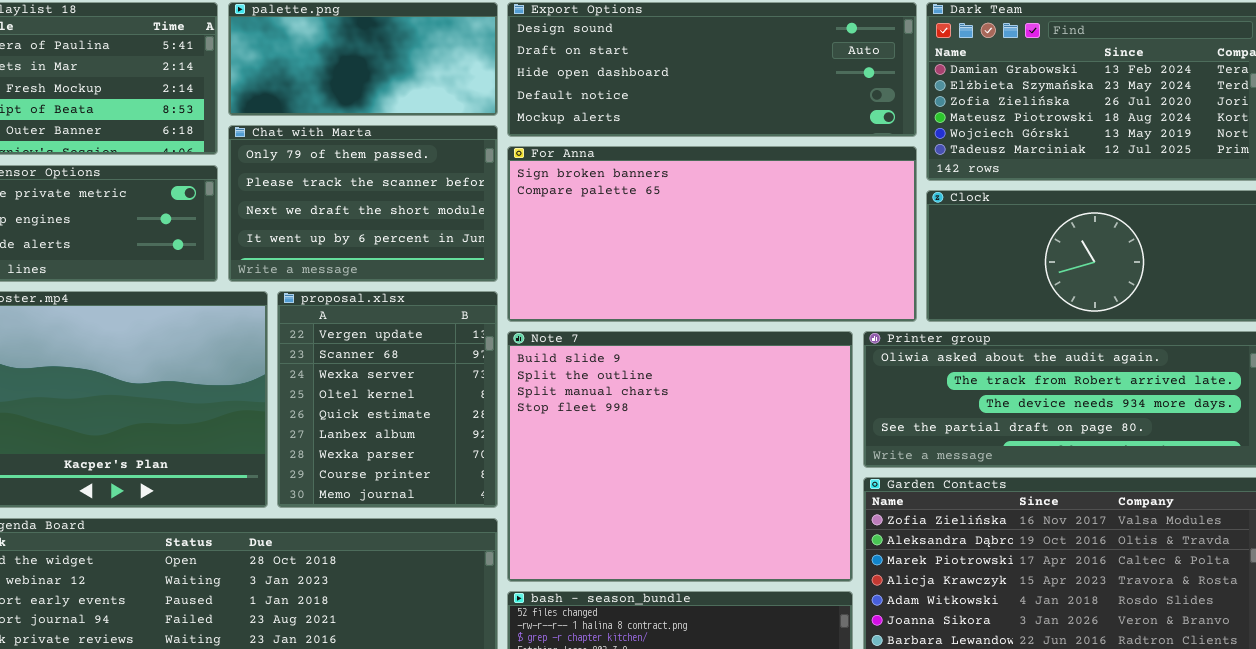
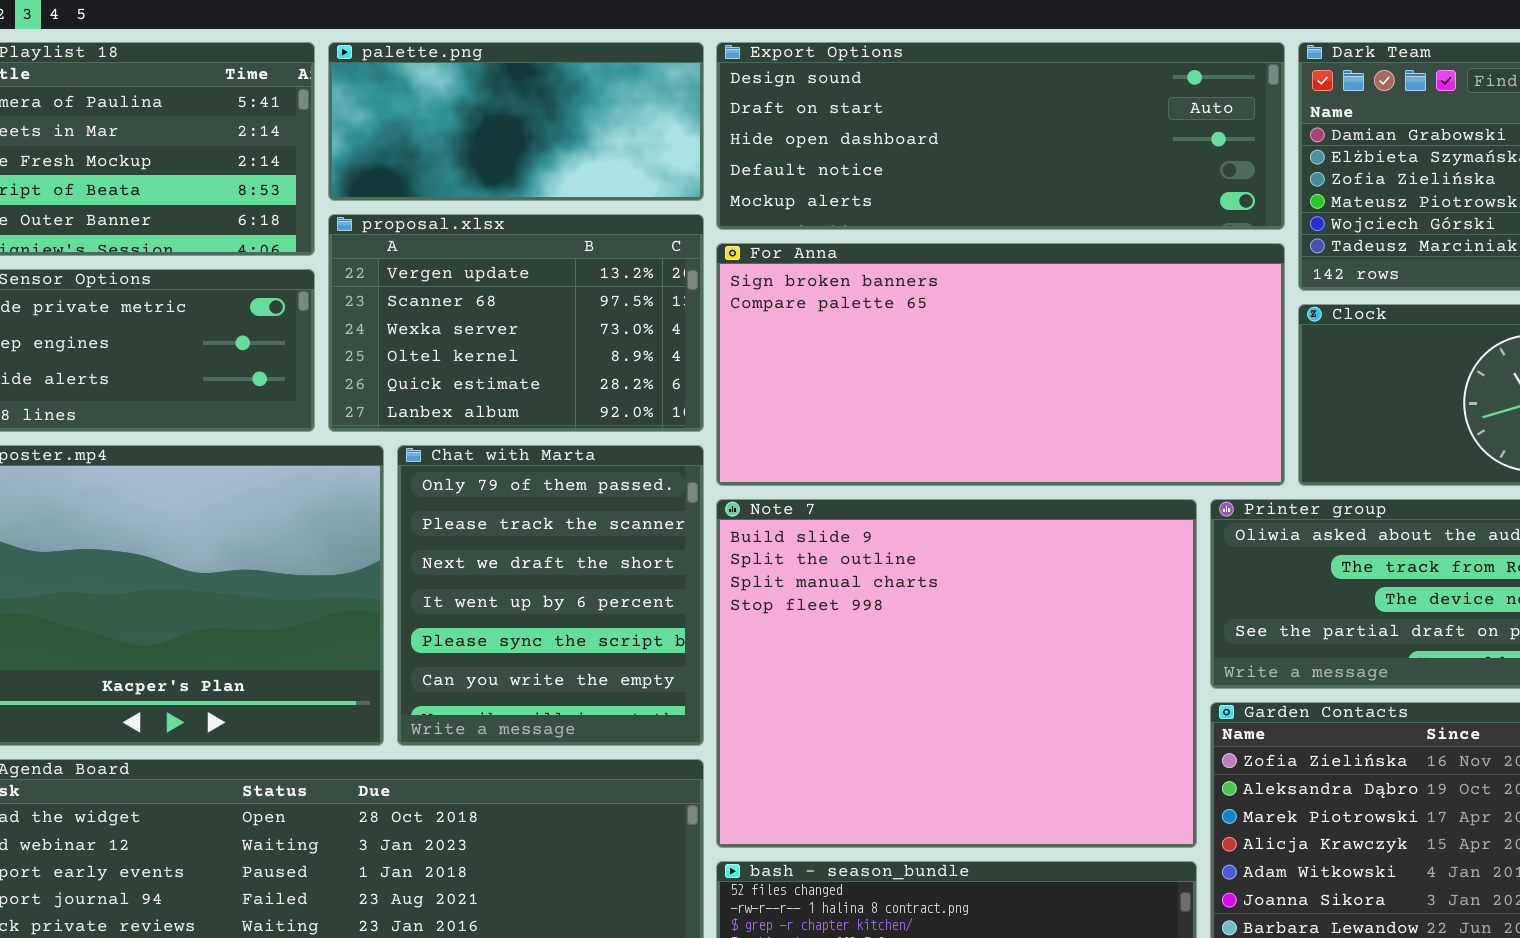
Chat with Marta: [228,125,498,282] -> [397,445,704,746], moved, resized
proposal.xlsx: [277,291,498,508] -> [328,214,704,432], moved, resized

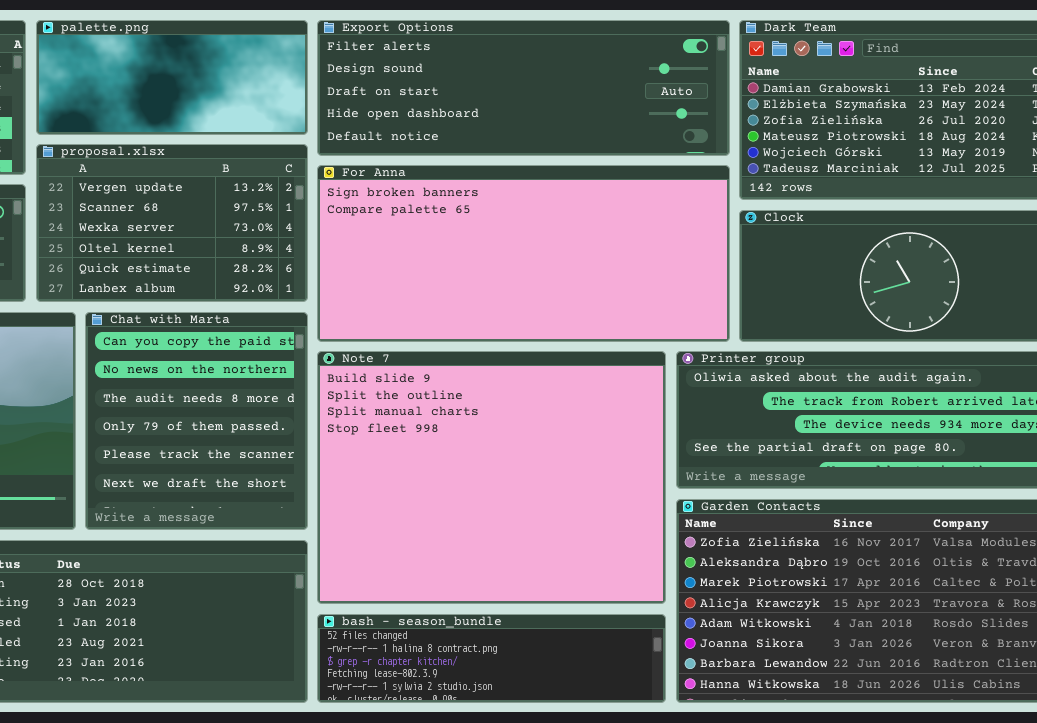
Export Options: [716,42,1285,230] -> [317,20,730,156], scrolled up 1 row
Chat with Marta: [397,445,704,746] -> [85,312,308,530], scrolled up 3 rows

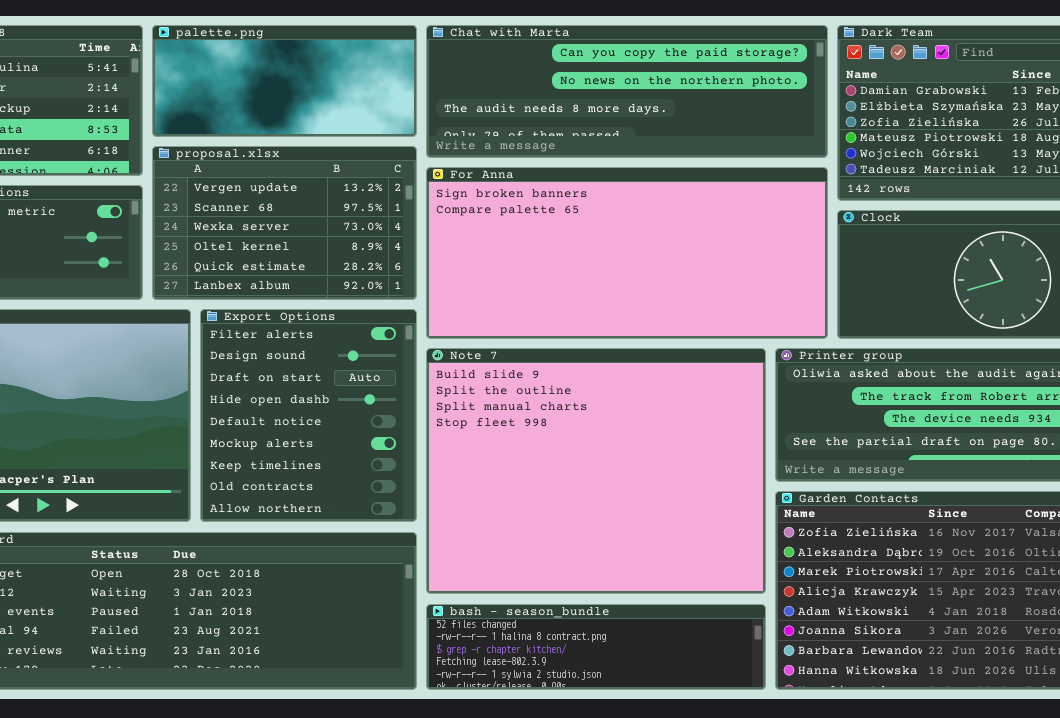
Export Options: [317,20,730,156] -> [200,309,417,522], moved, resized
Chat with Marta: [85,312,308,530] -> [426,25,828,158], moved, resized

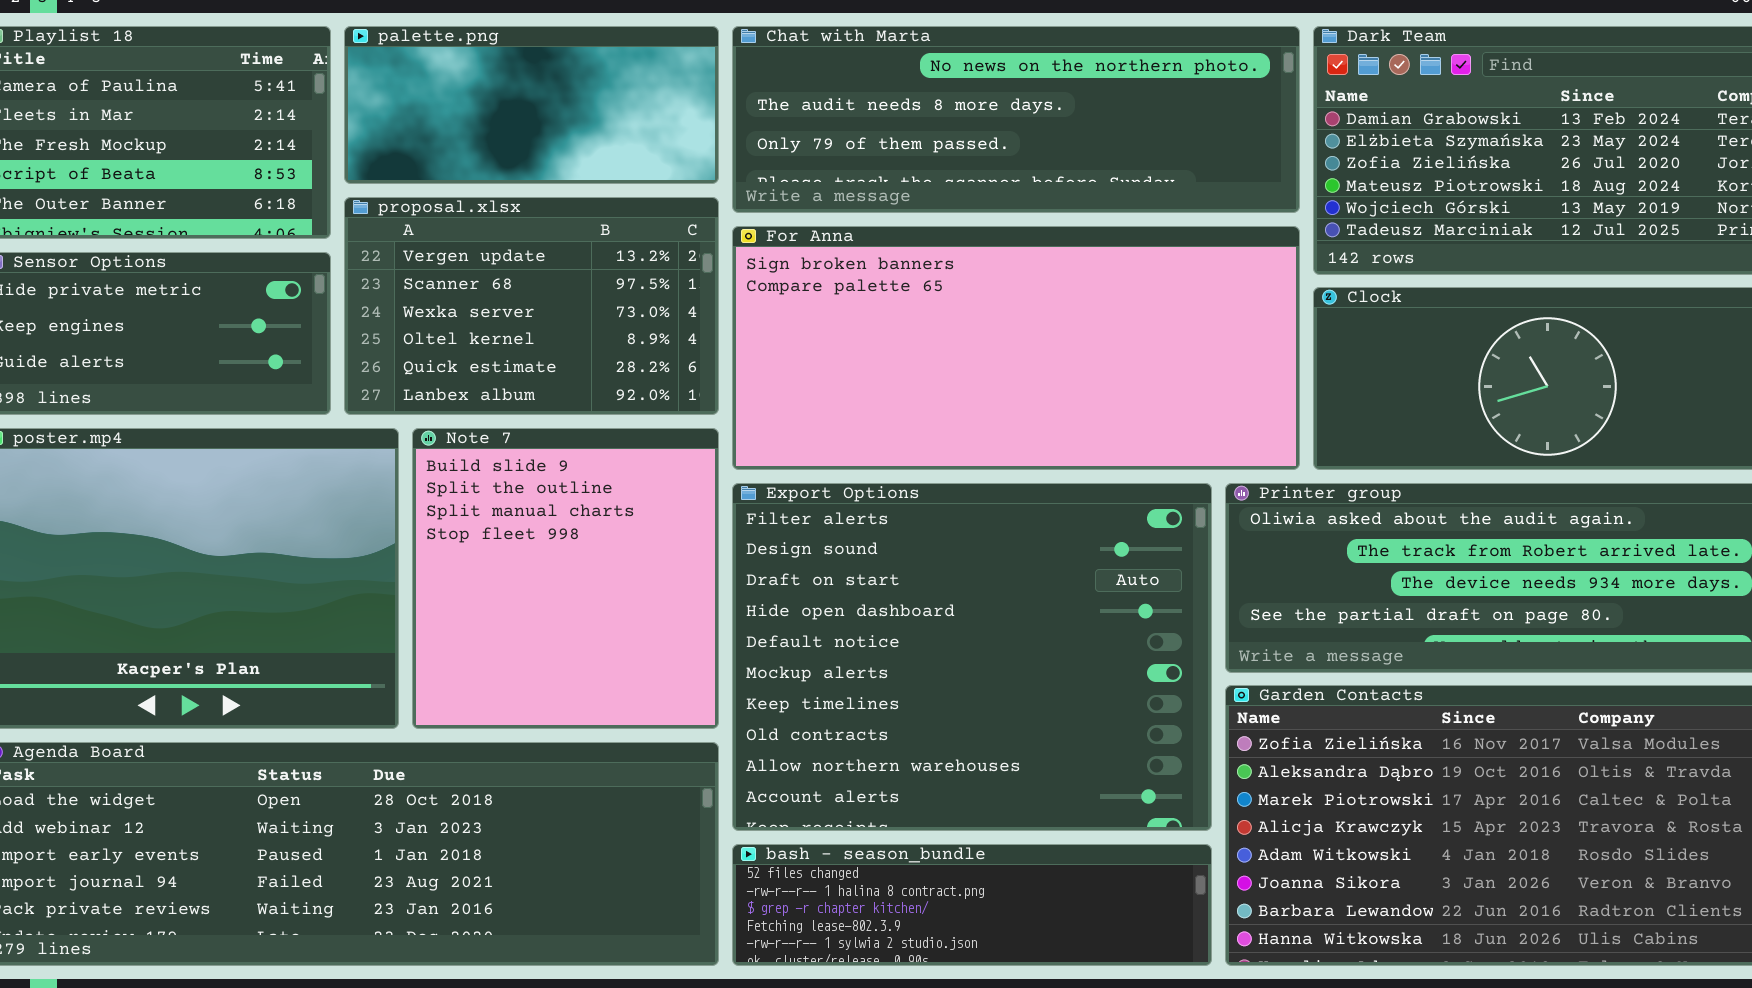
Chat with Marta: [426,25,828,158] -> [732,26,1300,213], scrolled down 1 row
Export Options: [200,309,417,522] -> [732,483,1212,831], moved, resized
Note 7: [426,348,766,594] -> [412,428,719,729], moved, resized

